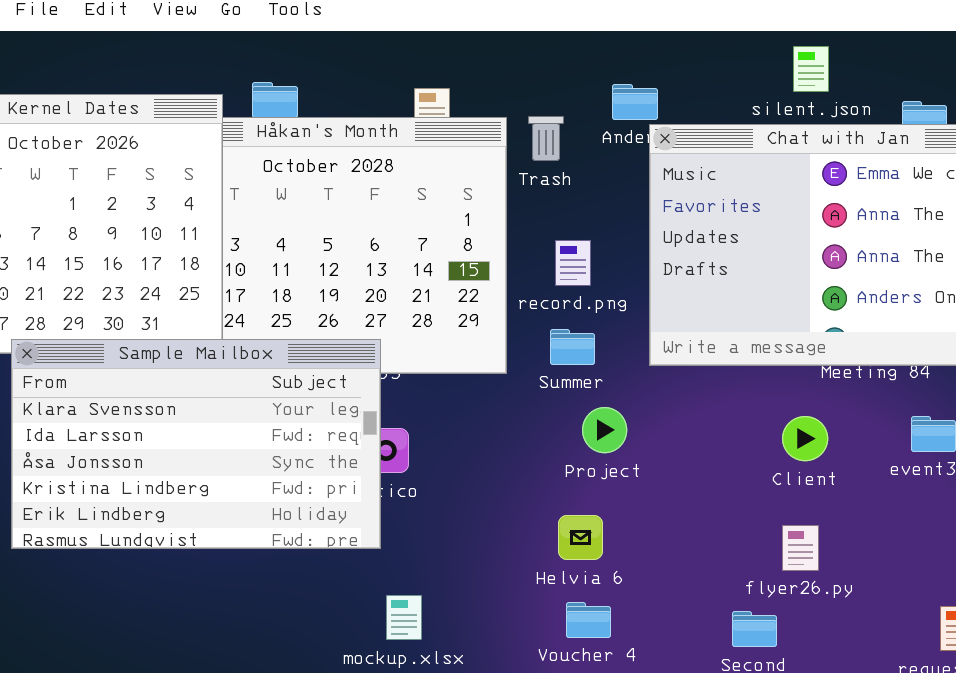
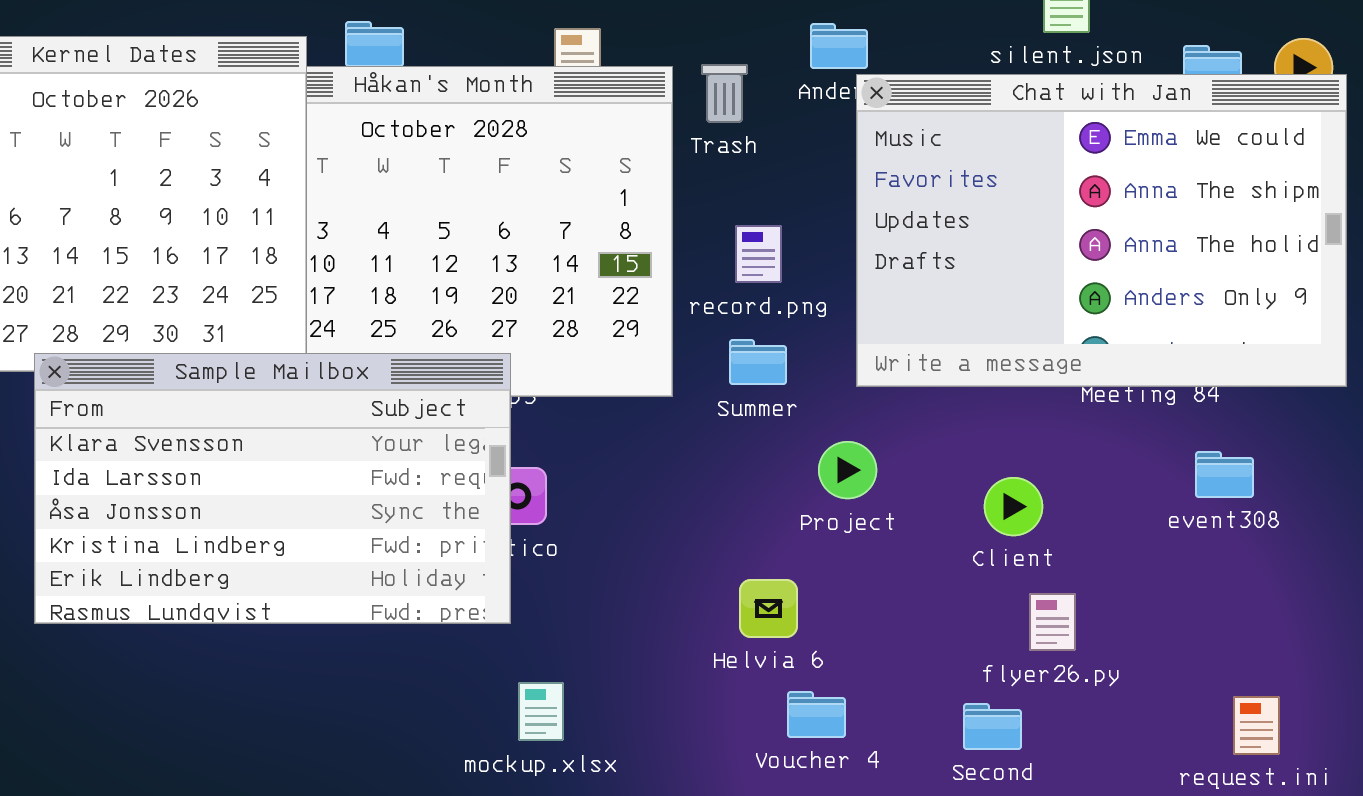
Project: [582,407,627,453] -> [818,441,877,499], moved
Client: [782,416,828,461] -> [984,477,1043,536], moved
Voucher 4: [566,602,611,638] -> [787,691,846,738], moved

